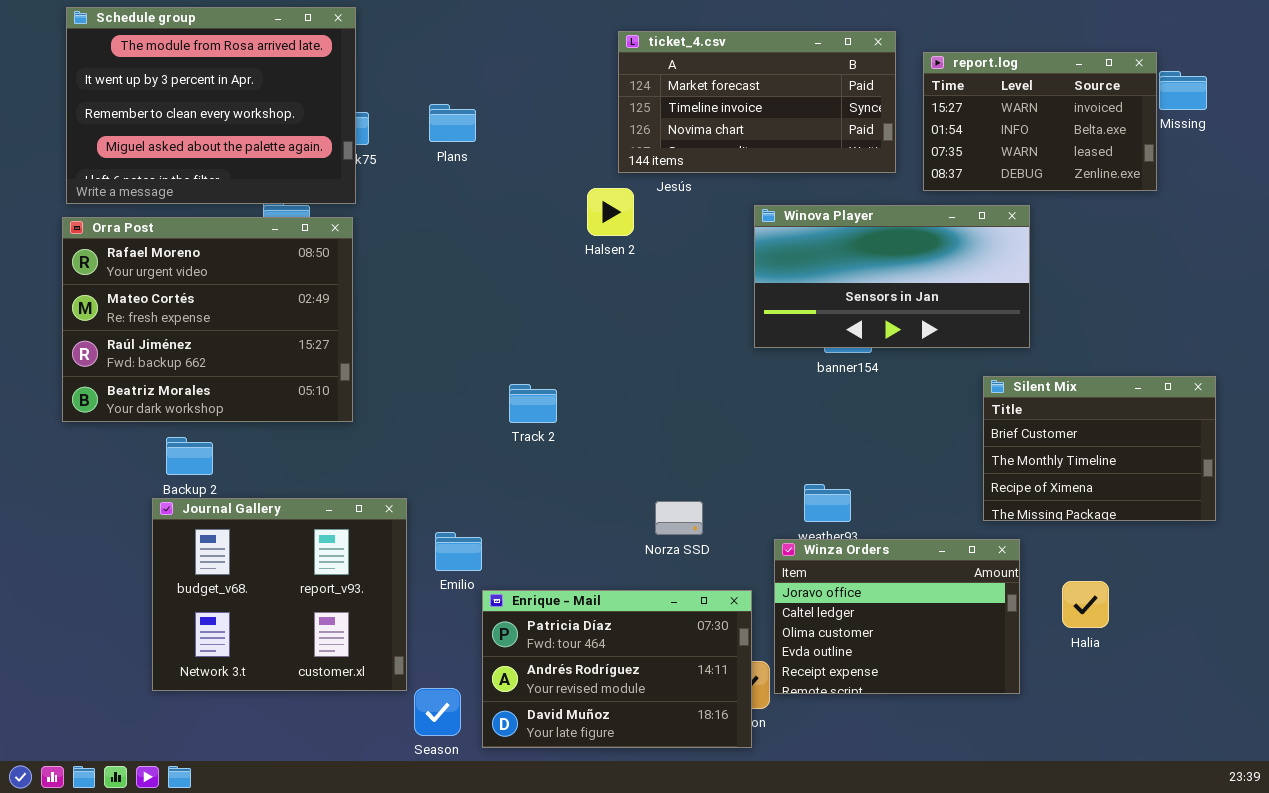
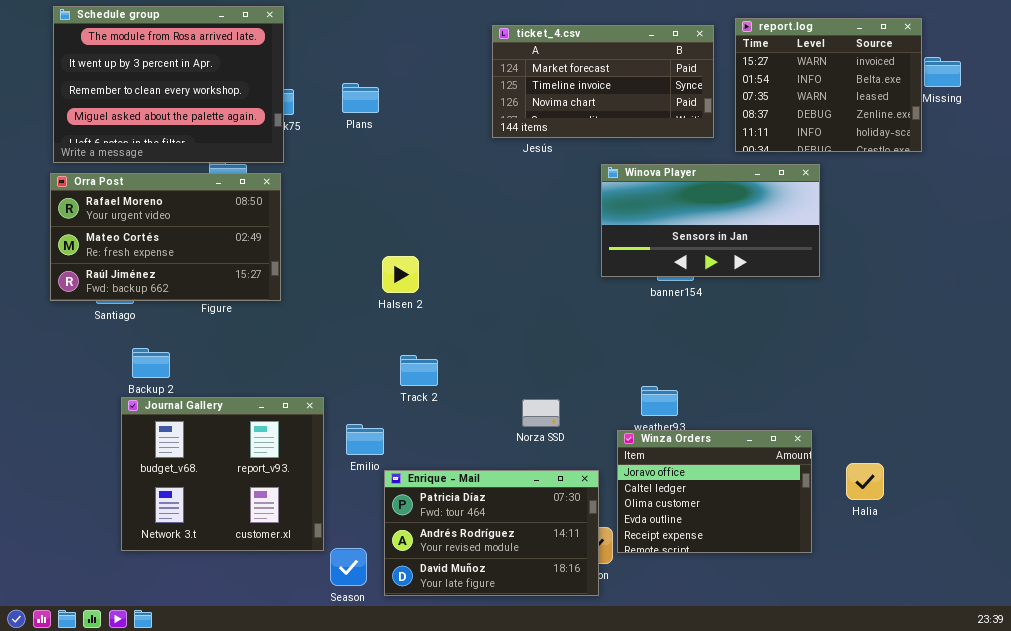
report.log: [923,52,1157,191] -> [735,18,922,152], resized
Halsen 2: [587,188,634,236] -> [382,256,419,293], moved
Orra Post: [62,217,353,422] -> [50,173,281,301], resized
Silent Mix: [983,376,1216,521] -> none, closed
Track 2: [509,384,557,423] -> [400,355,438,386], moved

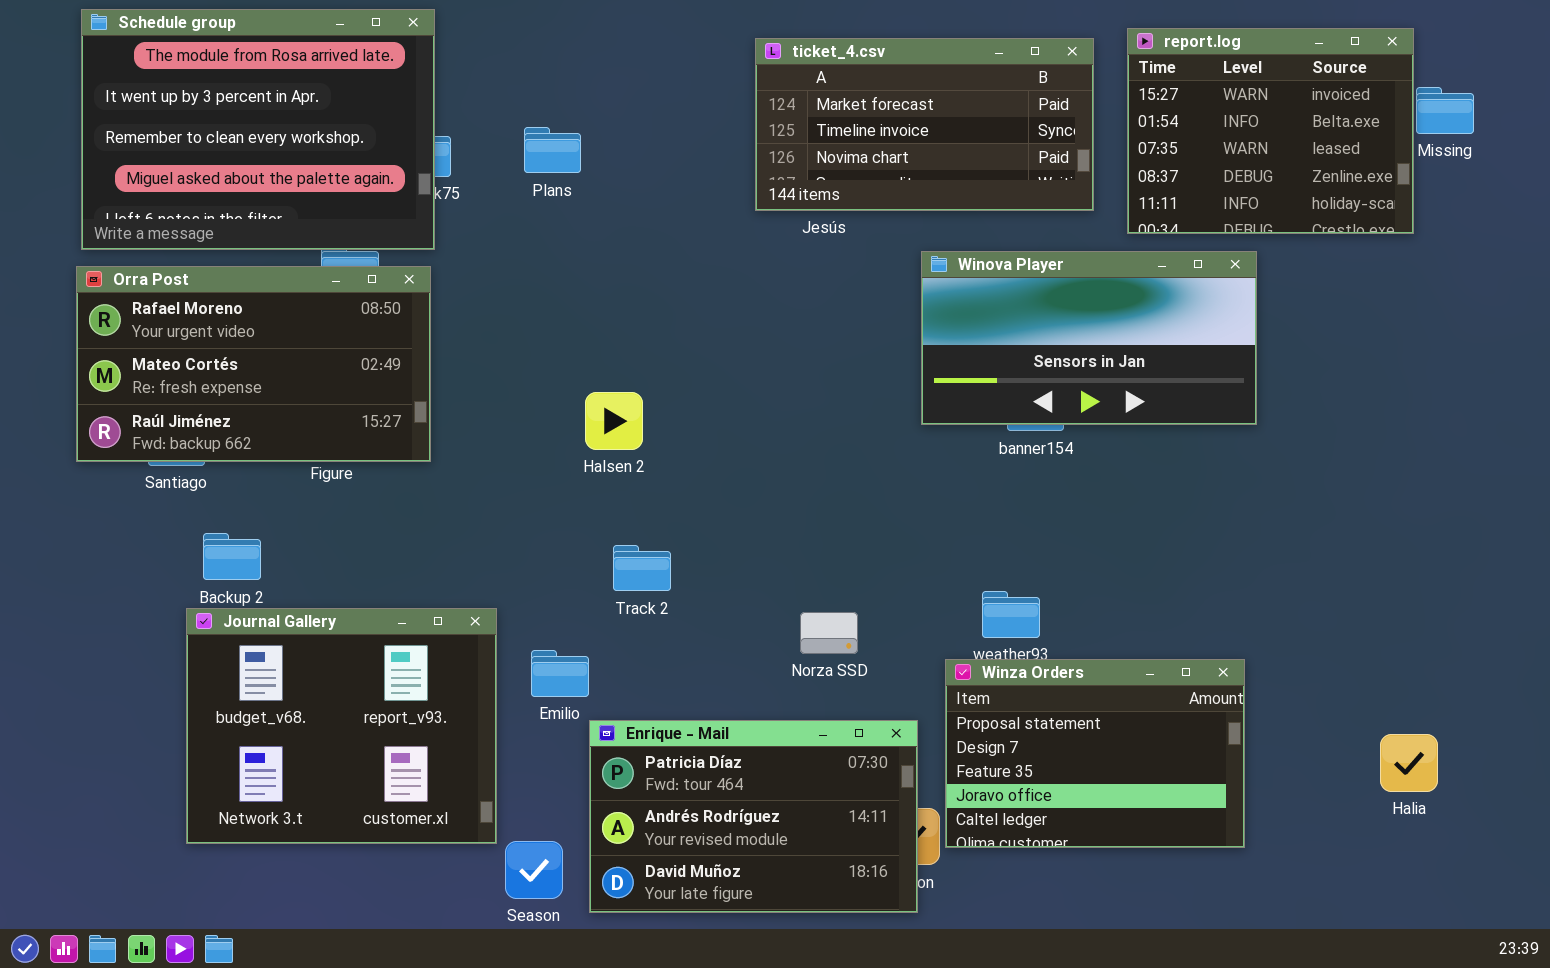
Winza Orders: [617,430,812,553] -> [945,659,1245,848], scrolled up 3 rows
Halia: [846,463,884,500] -> [1380,734,1438,792], moved

